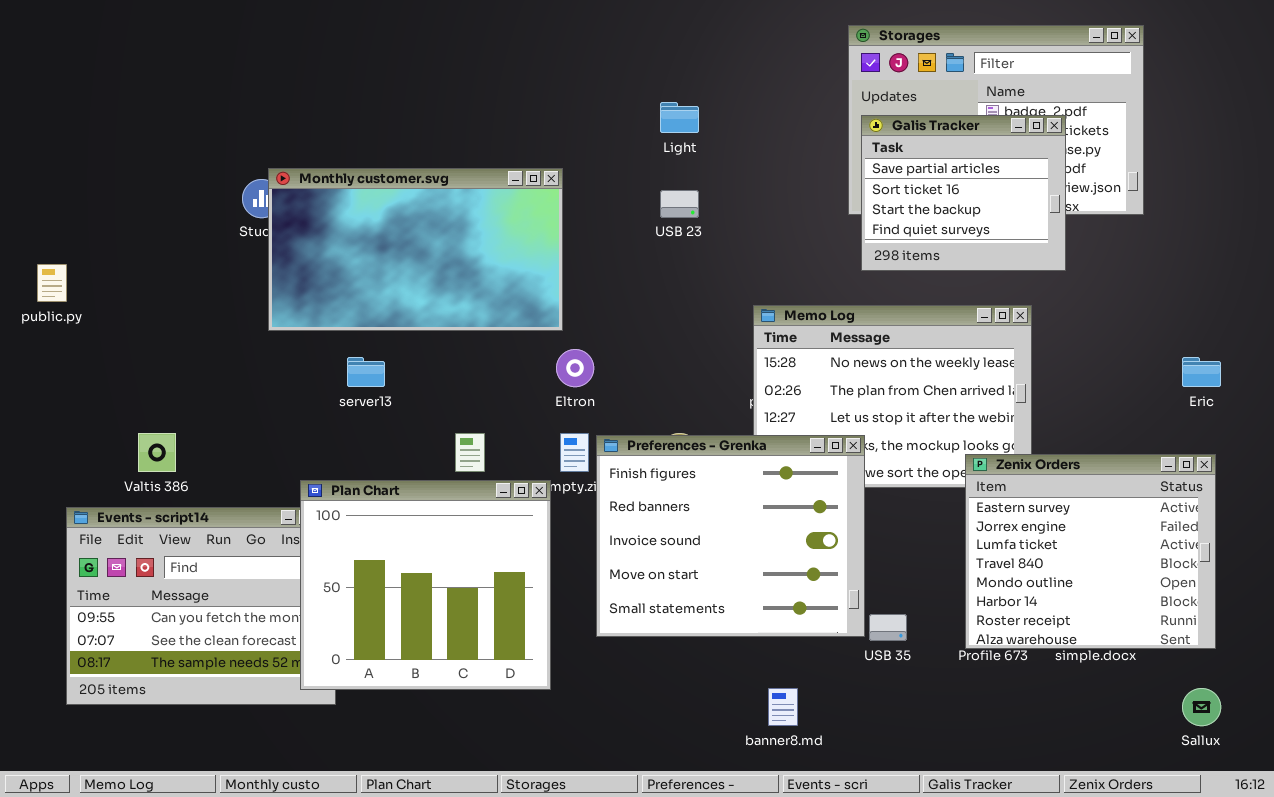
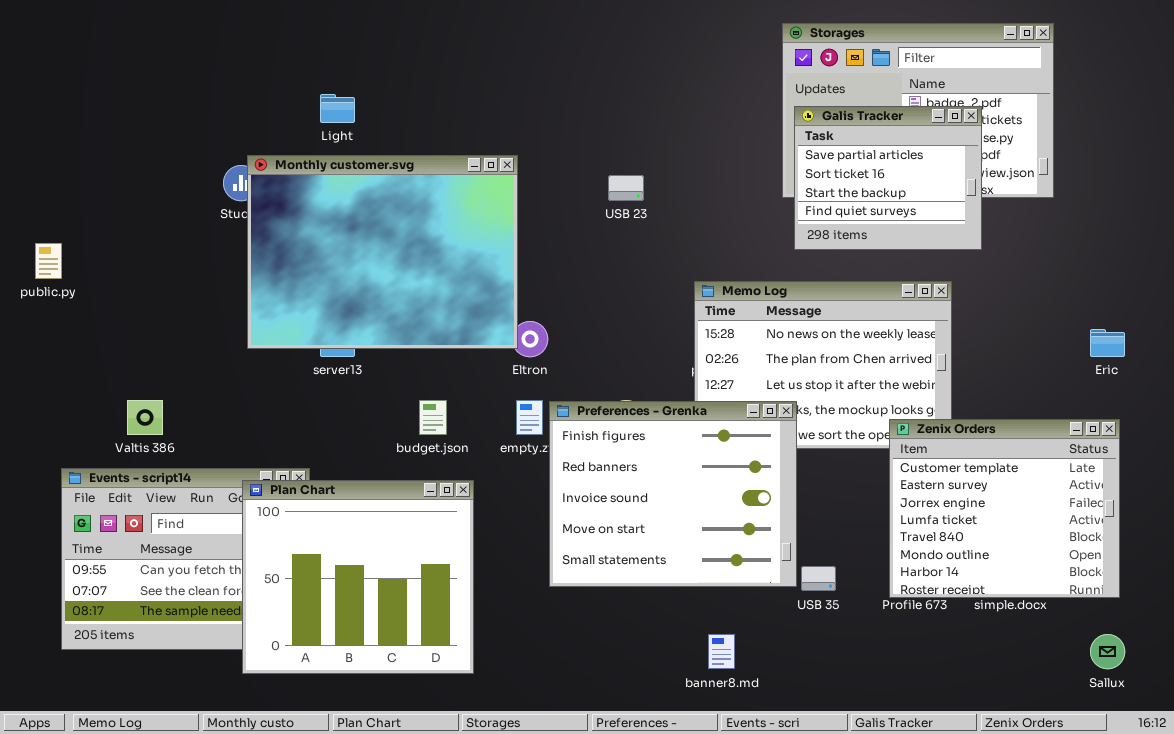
Light: [660,102,699,133] -> [320,94,355,123], moved
Monthly customer.svg: [268,168,563,331] -> [247,155,518,349], resized
Zenix Orders: [965,454,1216,649] -> [889,419,1120,598], scrolled up 1 row
Plan Chart: [300,480,551,690] -> [242,480,474,674], moved

